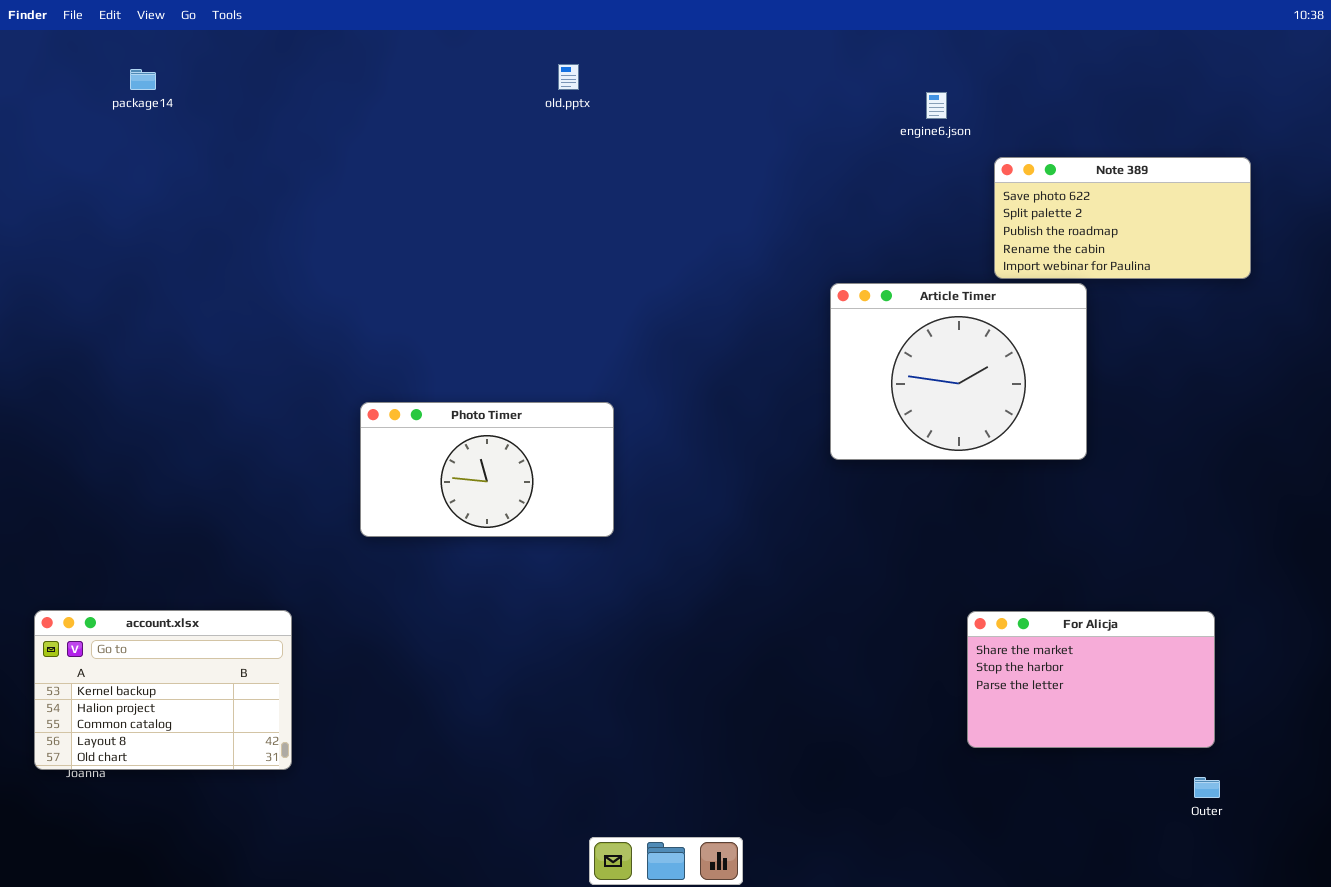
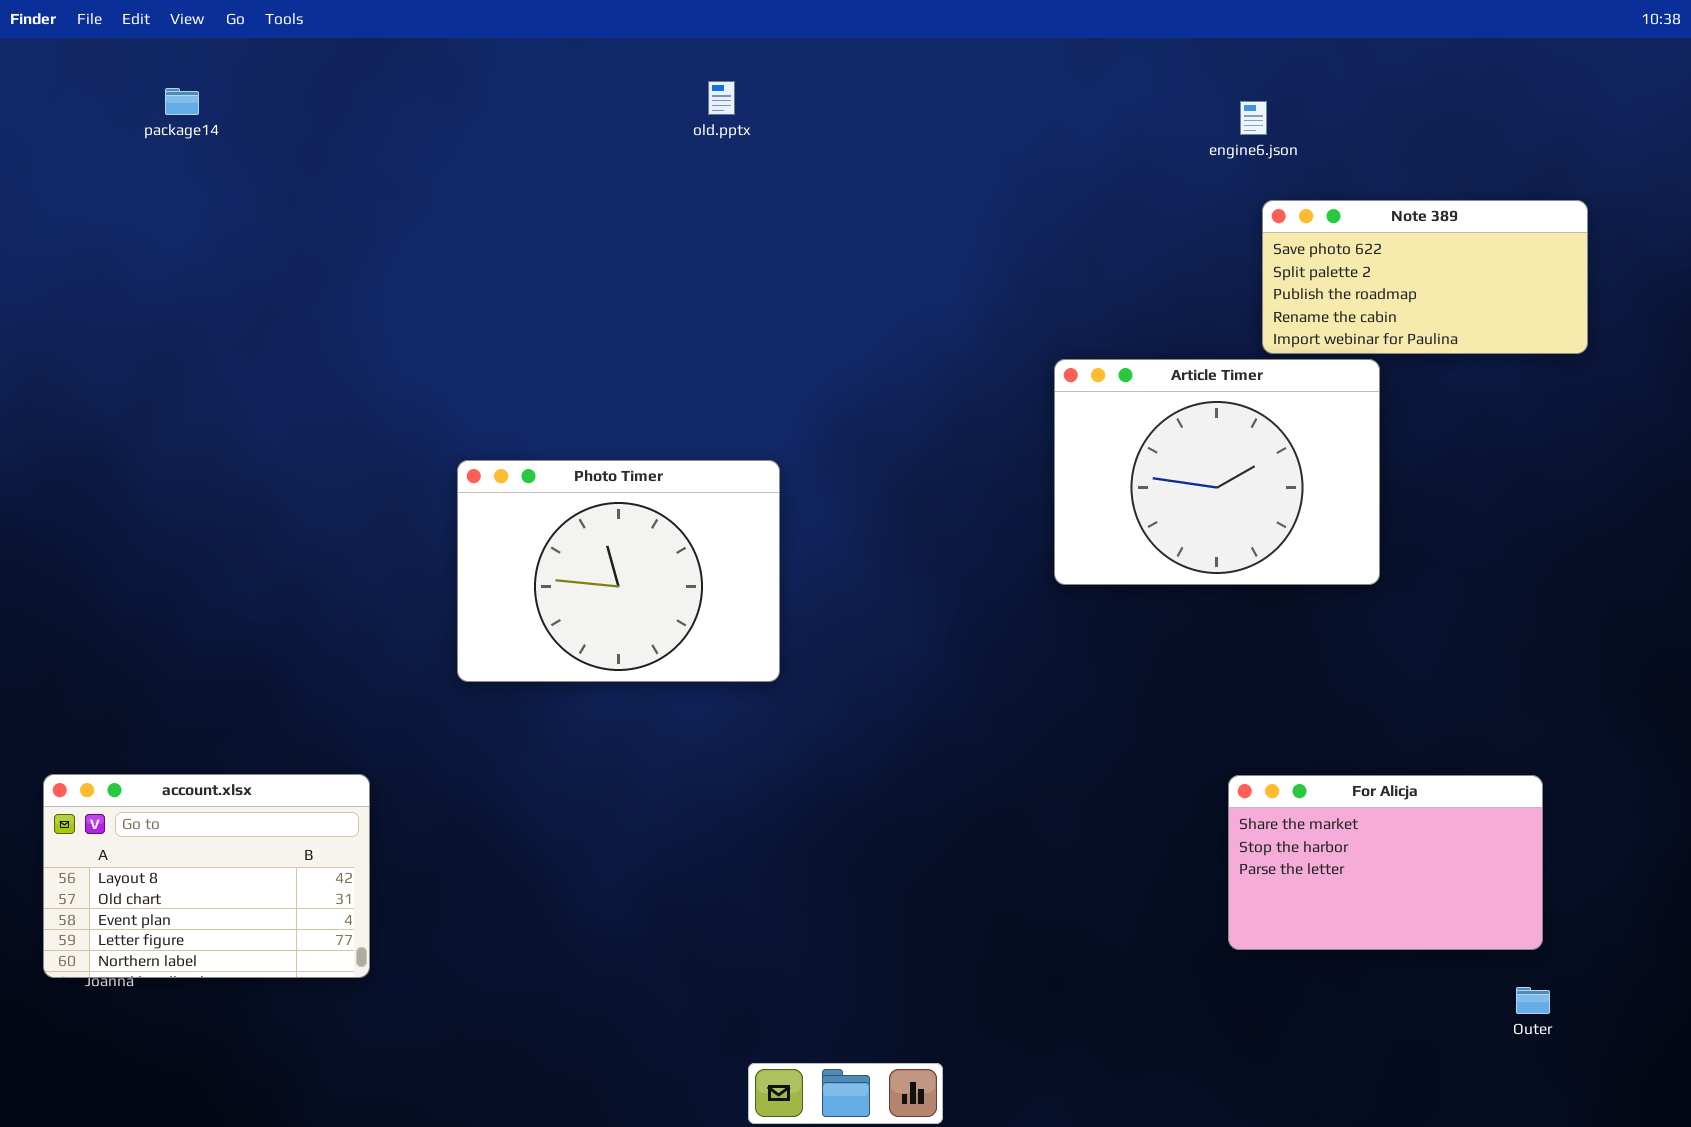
engine6.json: [926,92,947,119] -> [1240,101,1267,135], moved
Photo Timer: [360,402,614,537] -> [457,460,780,682], resized
account.xlsx: [34,610,292,770] -> [43,774,370,978], scrolled down 3 rows

